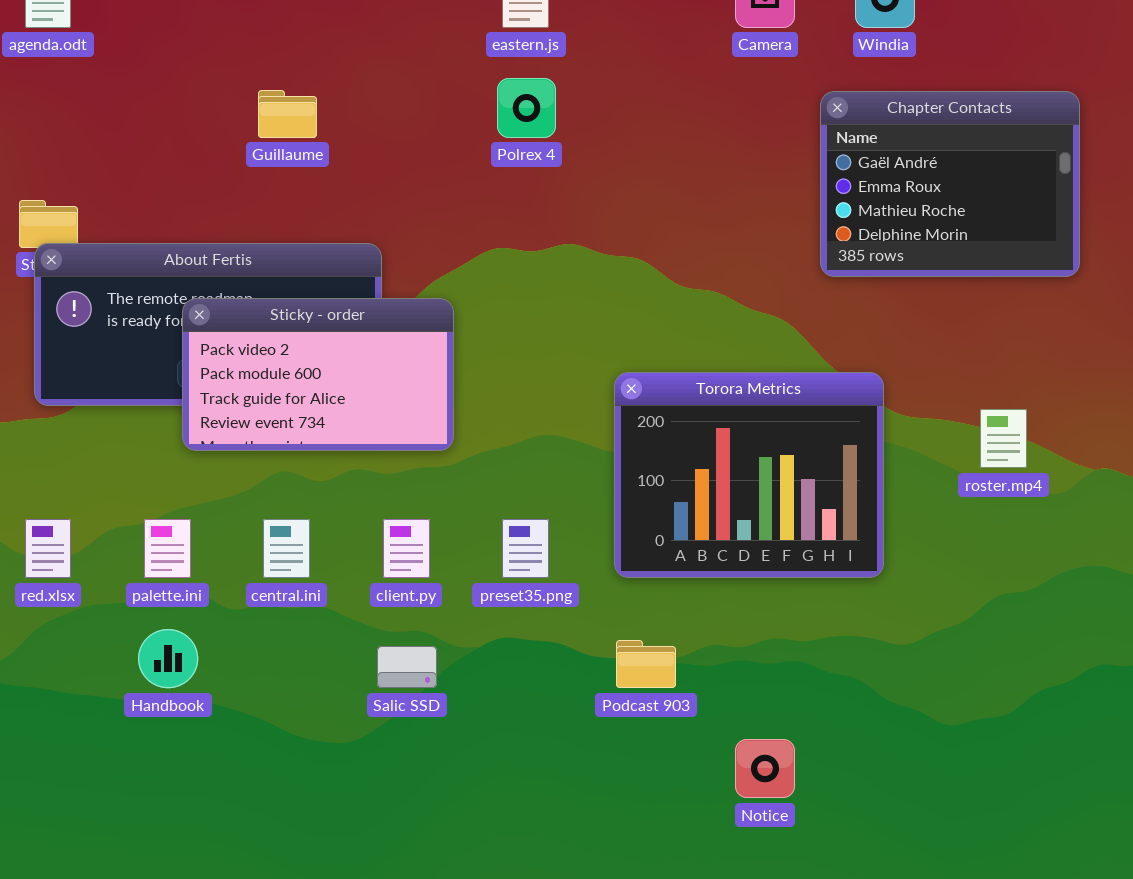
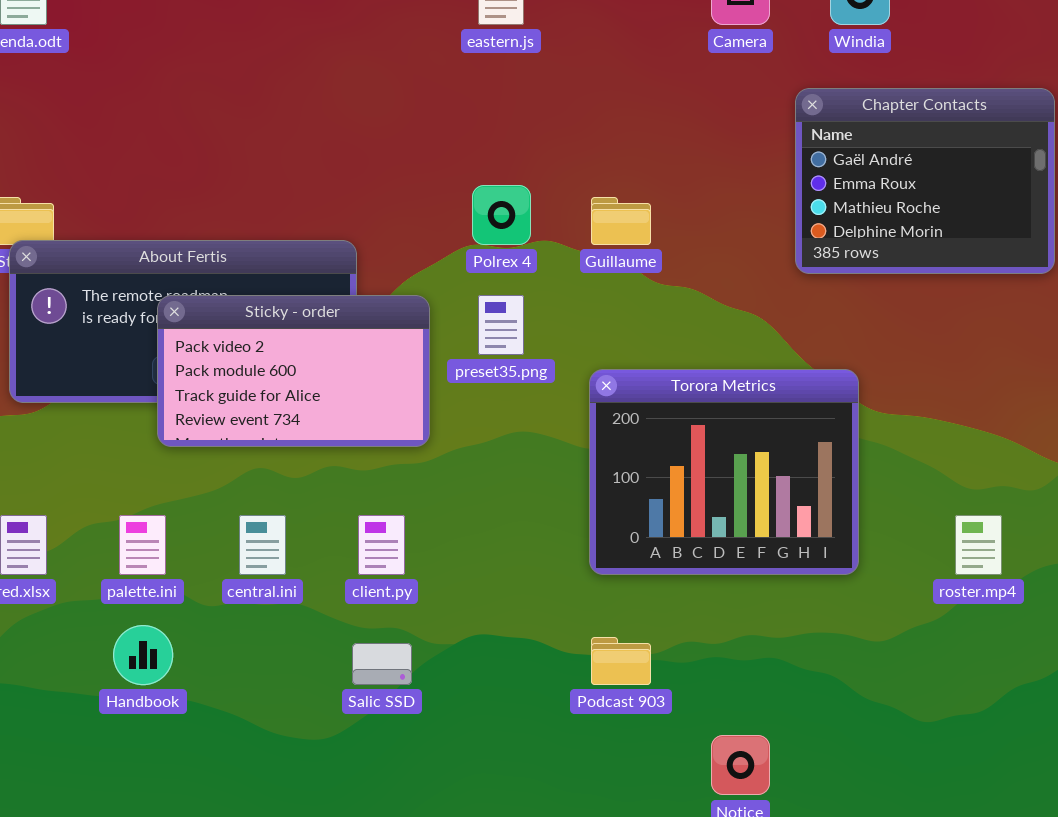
Polrex 4: [497,78,556,138] -> [472,185,531,245], moved
Guillaume: [258,90,317,138] -> [591,197,651,245], moved
roster.mp4: [980,409,1027,468] -> [955,515,1002,575], moved
preset35.png: [502,519,549,578] -> [478,295,524,355], moved

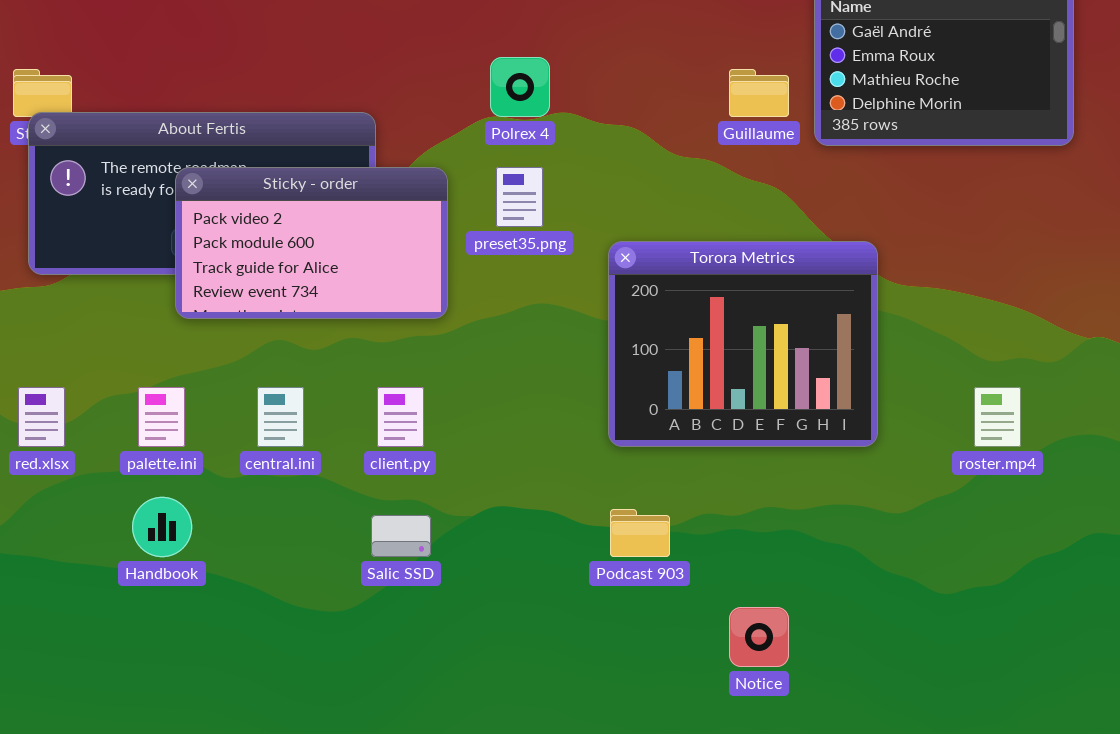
Guillaume: [591,197,651,245] -> [729,69,789,117], moved

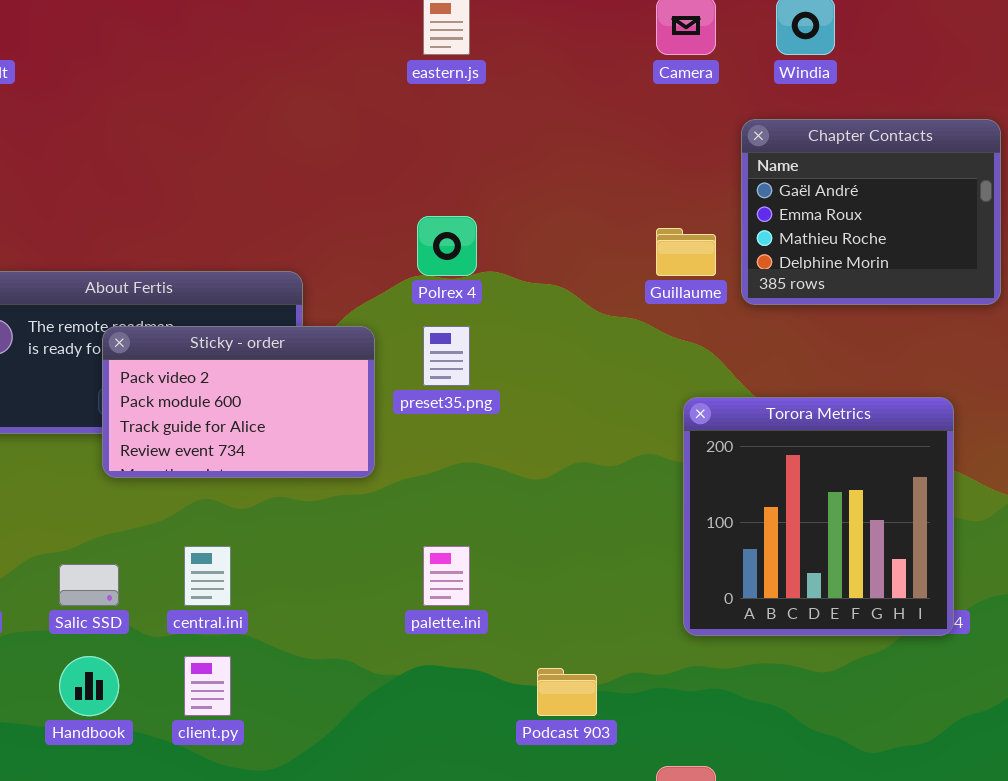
Torora Metrics: [608,241,878,447] -> [683,397,954,636], moved, resized
palette.ini: [138,387,185,447] -> [423,546,470,606], moved
client.py: [377,387,424,447] -> [184,656,231,716], moved
Salic SSD: [371,515,431,557] -> [59,564,119,606], moved

